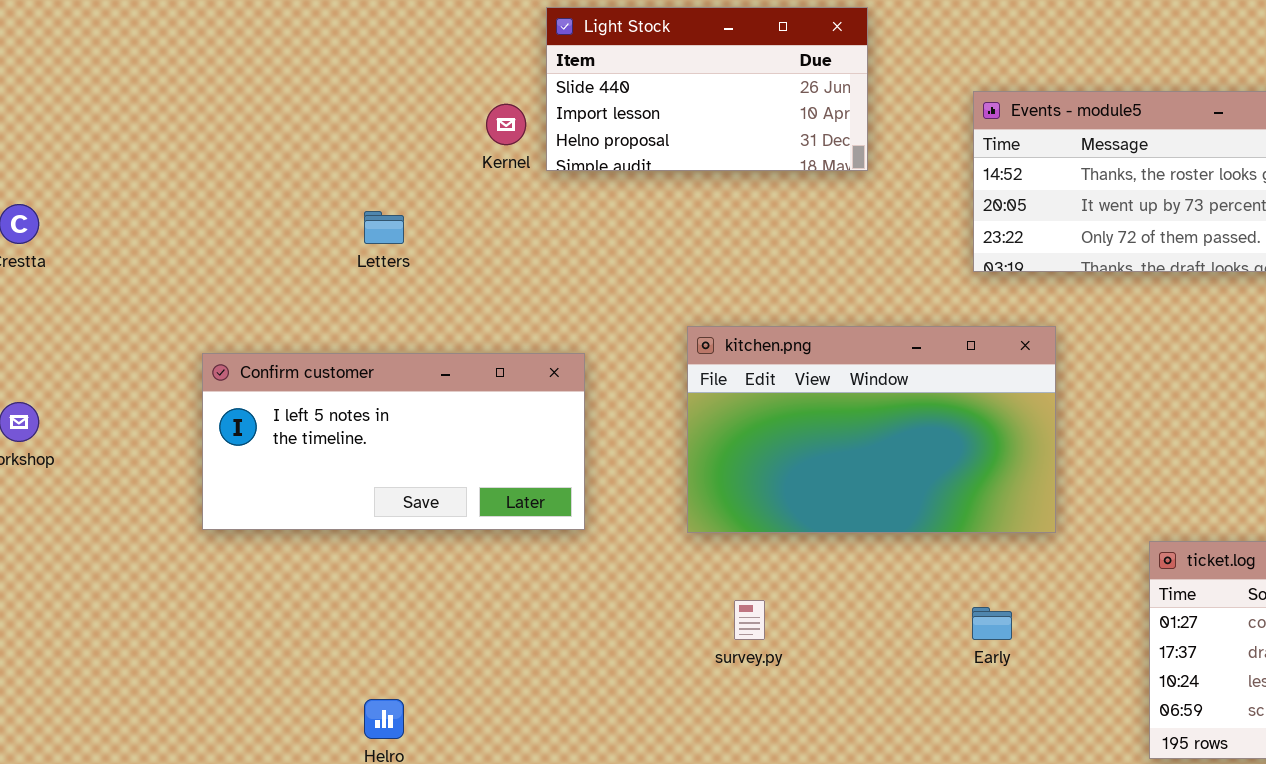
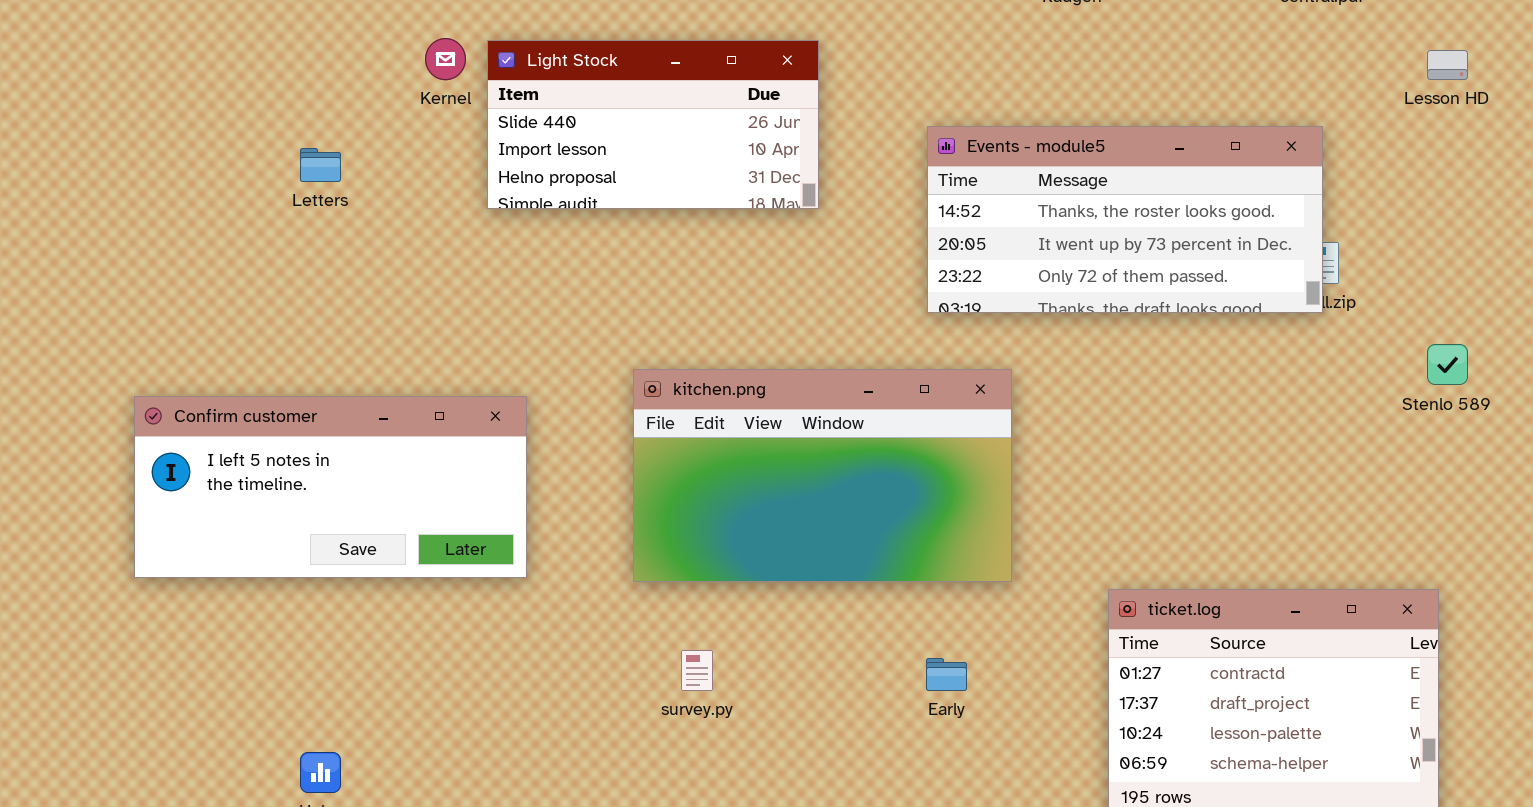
Kernel: [486,104,526,145] -> [425,38,466,80], moved
Letters: [364,211,404,244] -> [300,148,341,182], moved

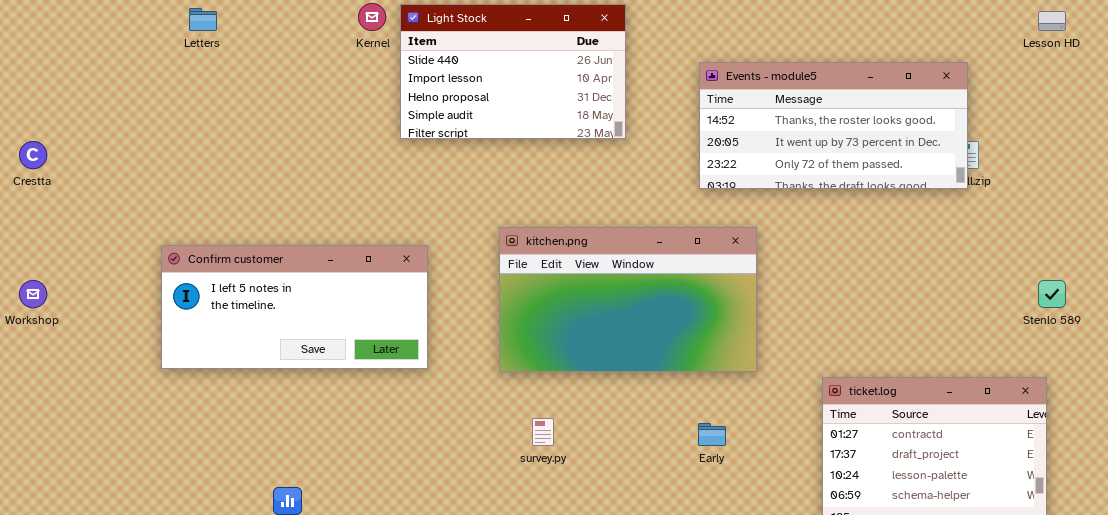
Light Stock: [487,40,819,209] -> [400,4,626,139], resized
Letters: [300,148,341,182] -> [189,8,217,31], moved
Stenlo 589: [1427,344,1468,385] -> [1038,280,1066,308], moved

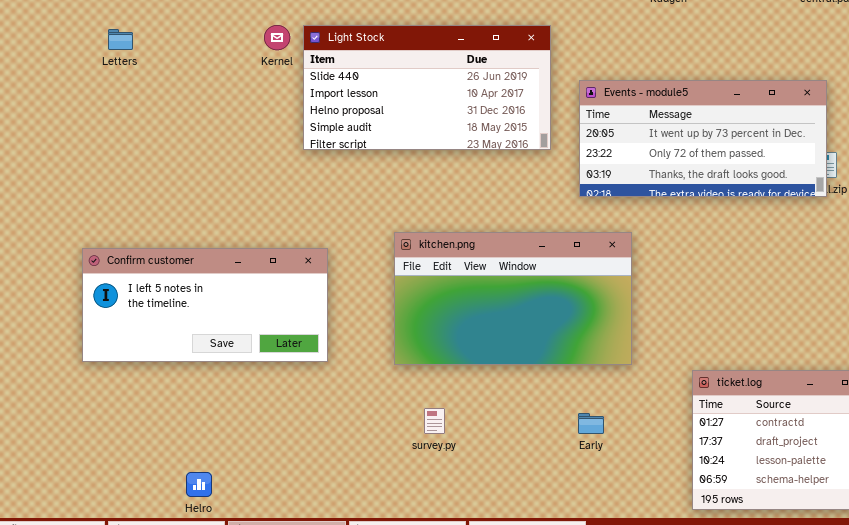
Light Stock: [400,4,626,139] -> [303,25,551,150], resized
Events - module5: [699,62,968,189] -> [579,80,827,197], scrolled down 1 row

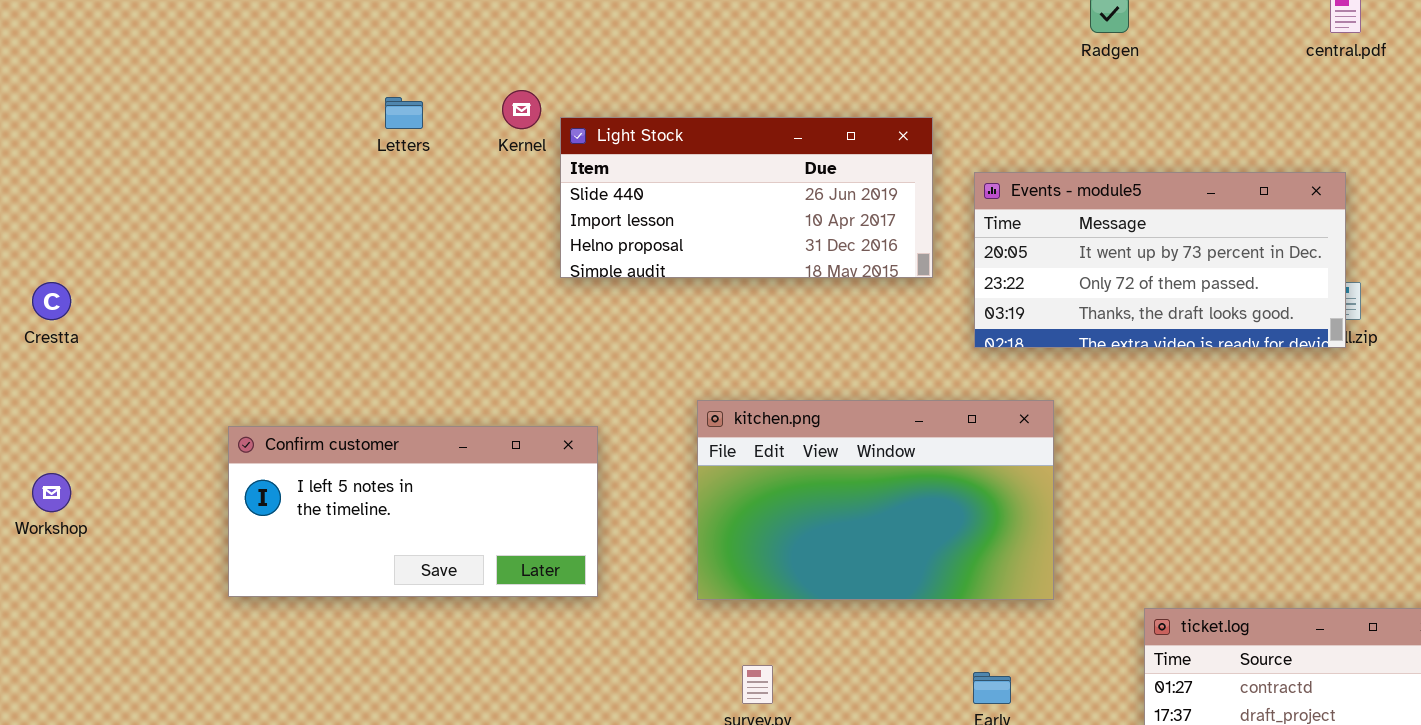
Light Stock: [303,25,551,150] -> [560,117,933,278], resized
Letters: [108,29,133,50] -> [385,97,423,129], moved

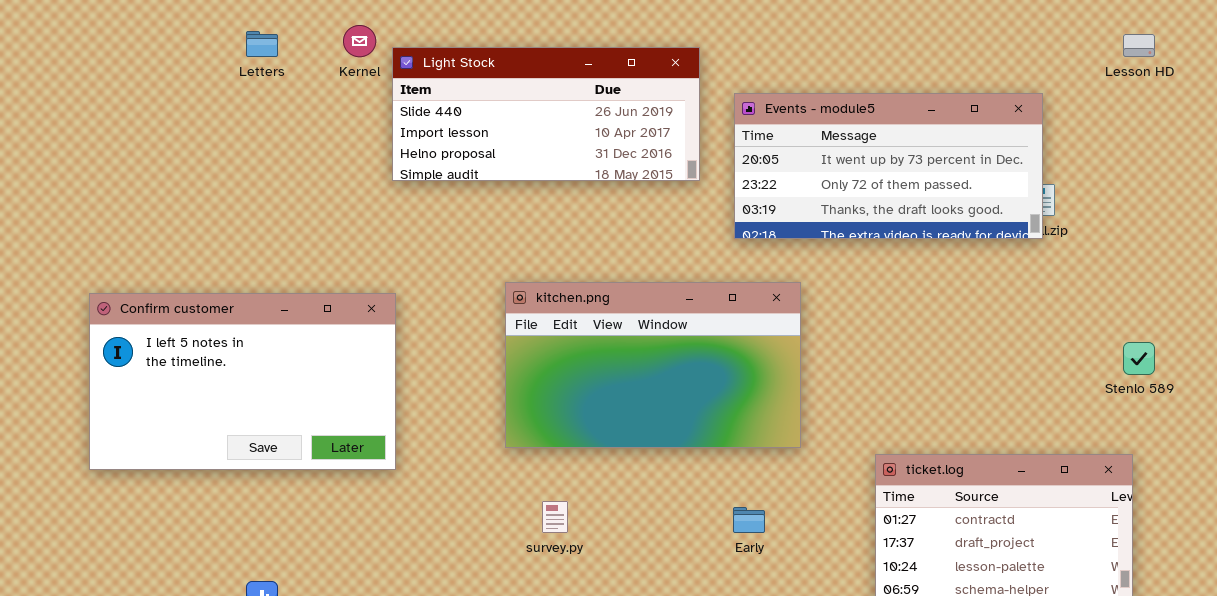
Confirm customer: [228,426,598,597] -> [89,293,396,470], moved, resized

